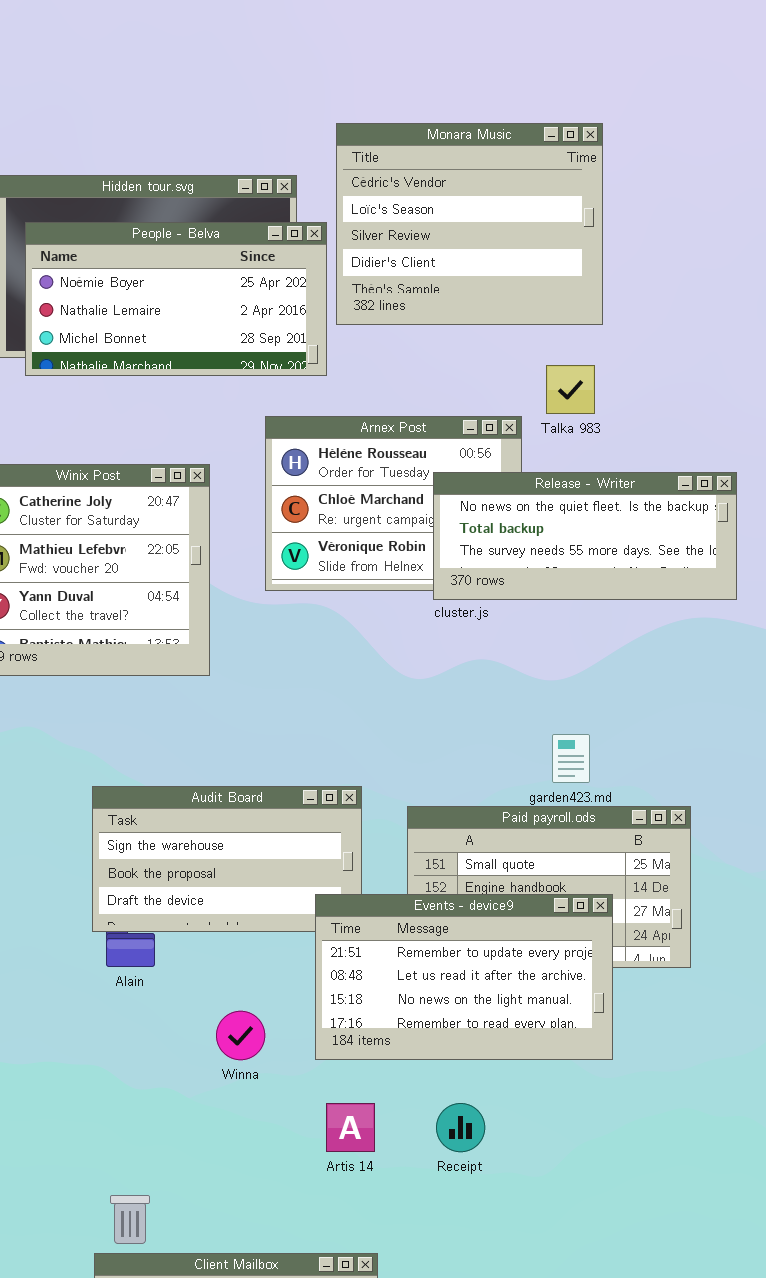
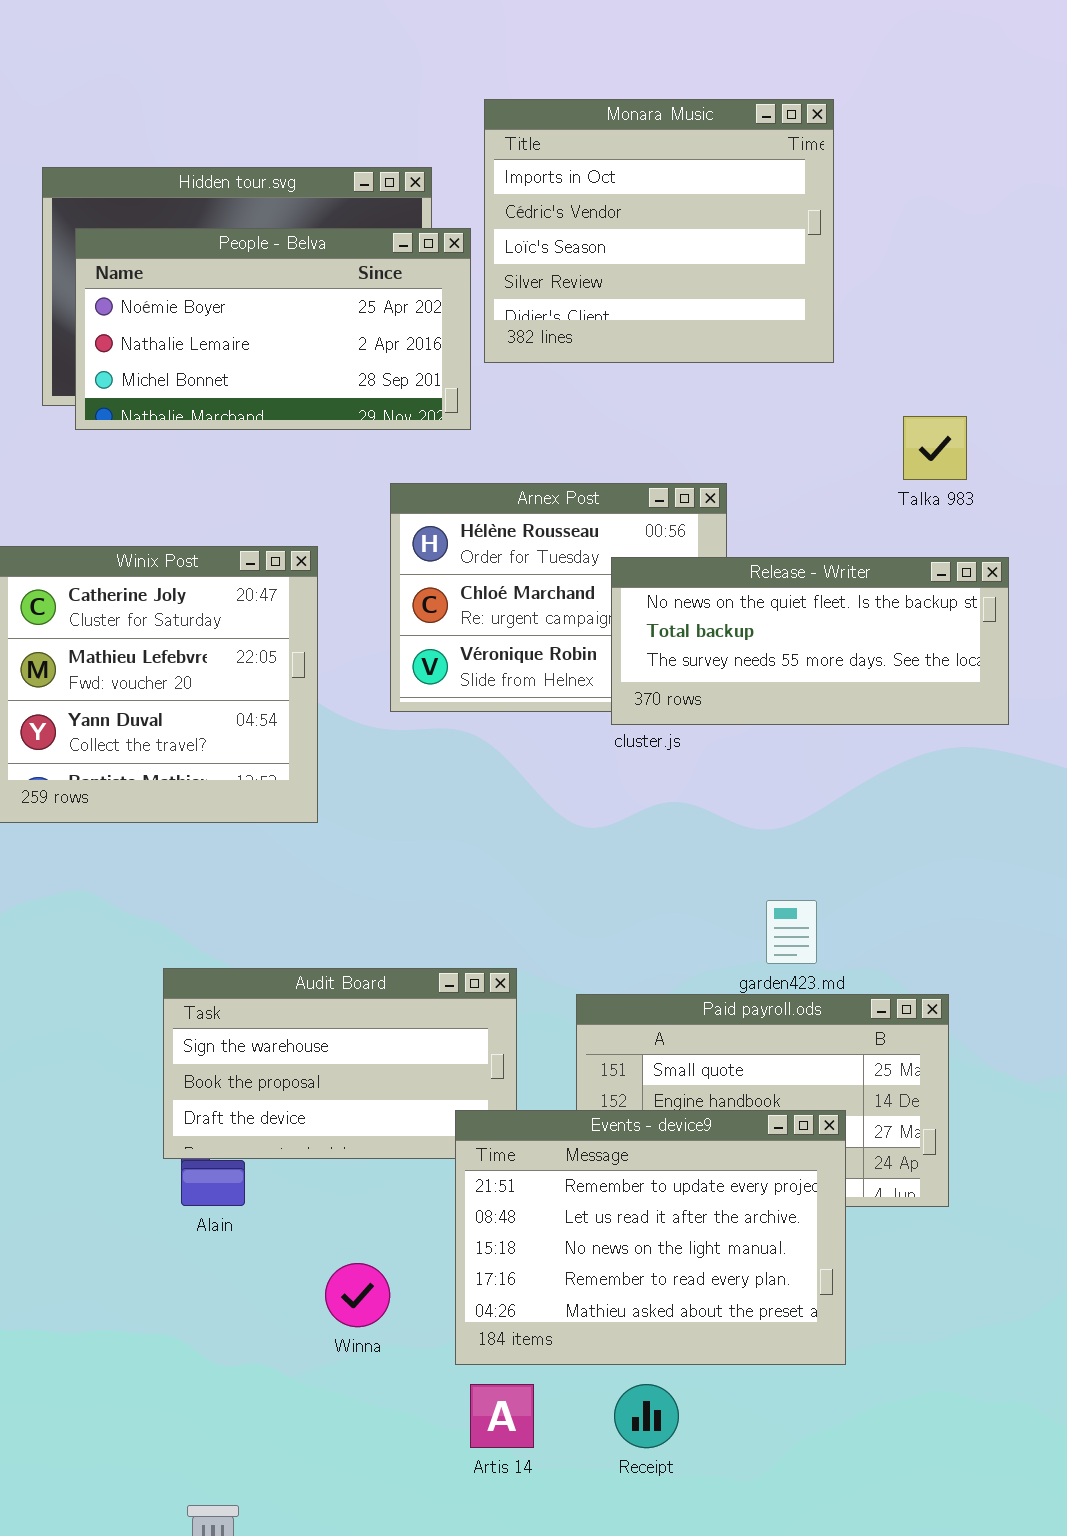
Monara Music: [336,123,603,325] -> [484,99,834,363], scrolled up 1 row
Talka 983: [546,365,595,414] -> [903,416,967,480], moved
Events - device9: [315,894,613,1060] -> [455,1110,846,1365], resized

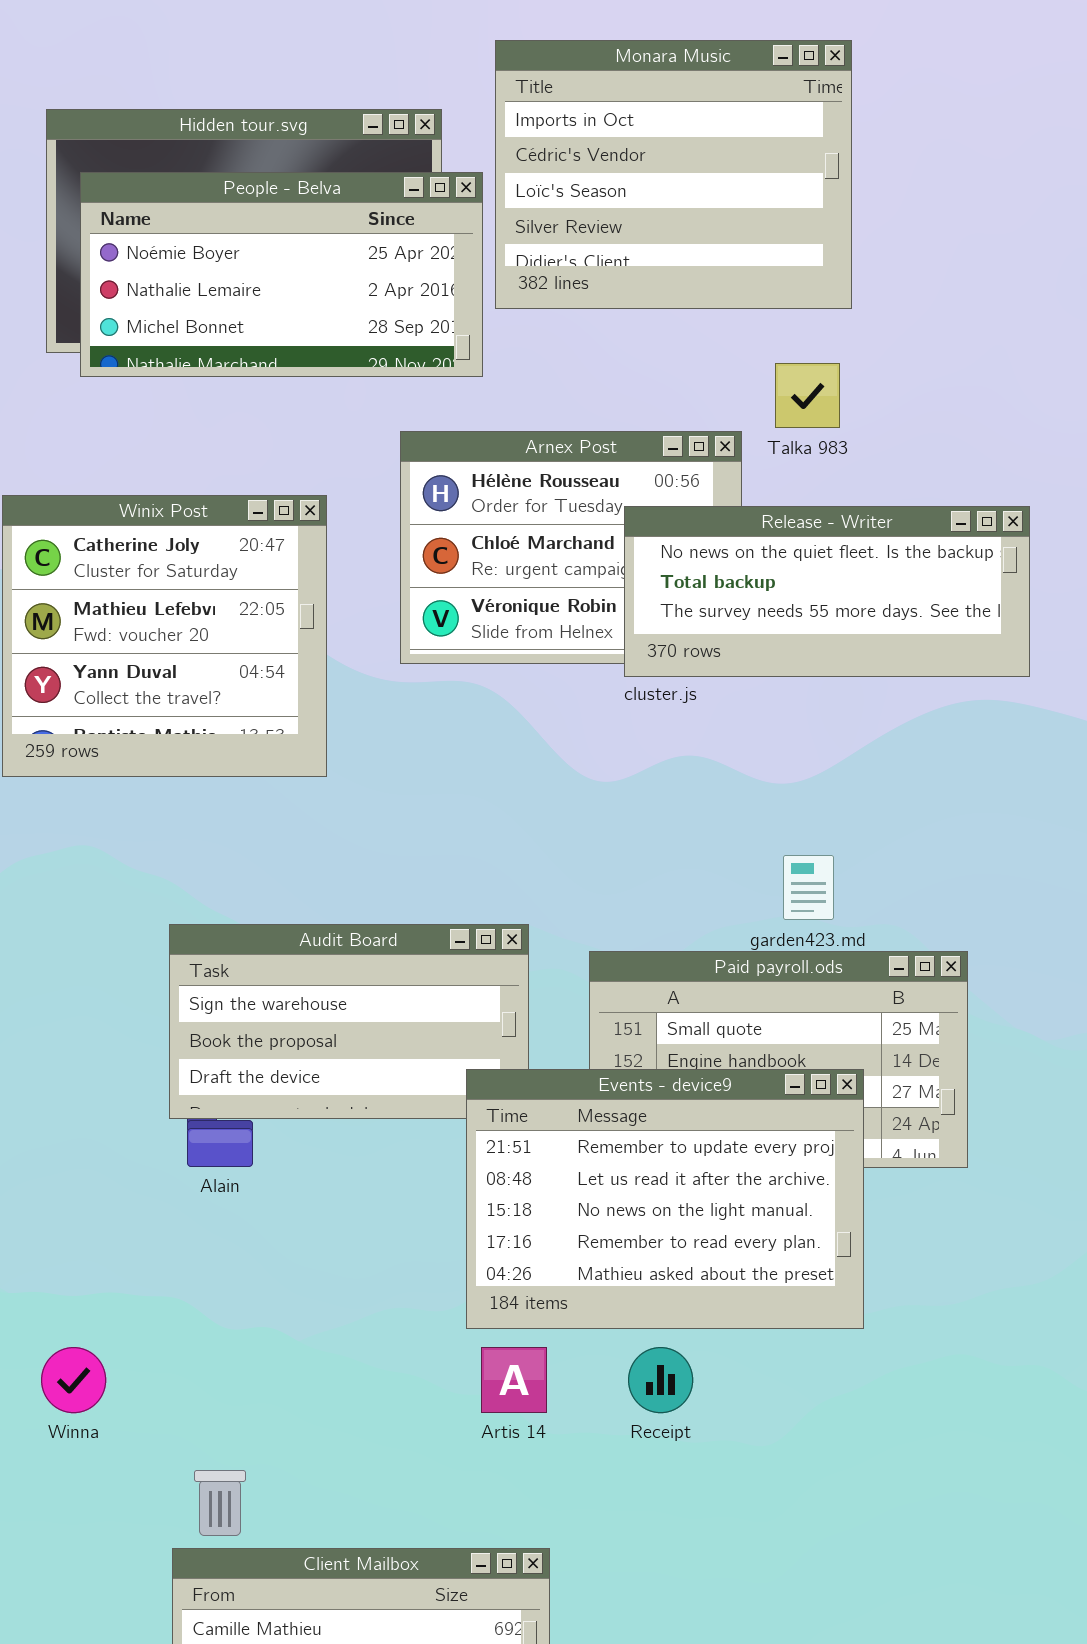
Talka 983: [903,416,967,480] -> [775,363,840,428], moved
Winna: [325,1263,390,1327] -> [41,1347,106,1413], moved

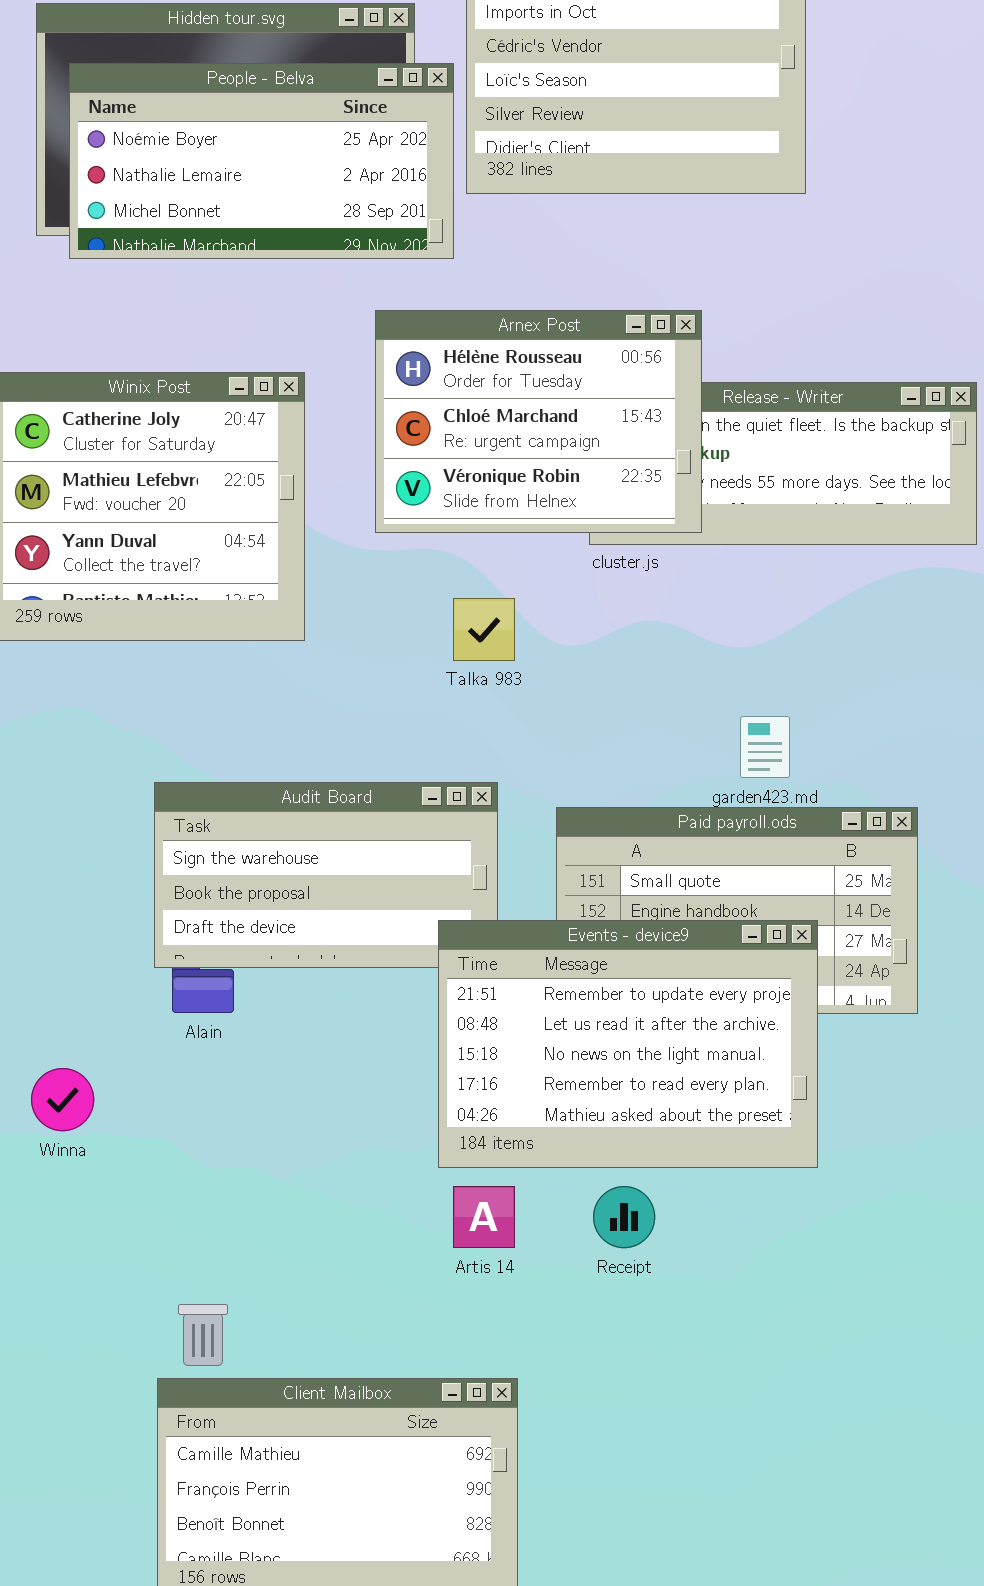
Talka 983: [775,363,840,428] -> [453,598,515,661], moved
Arnex Post: [400,431,742,664] -> [375,310,702,533], raised
Winna: [41,1347,106,1413] -> [31,1068,94,1131], moved

